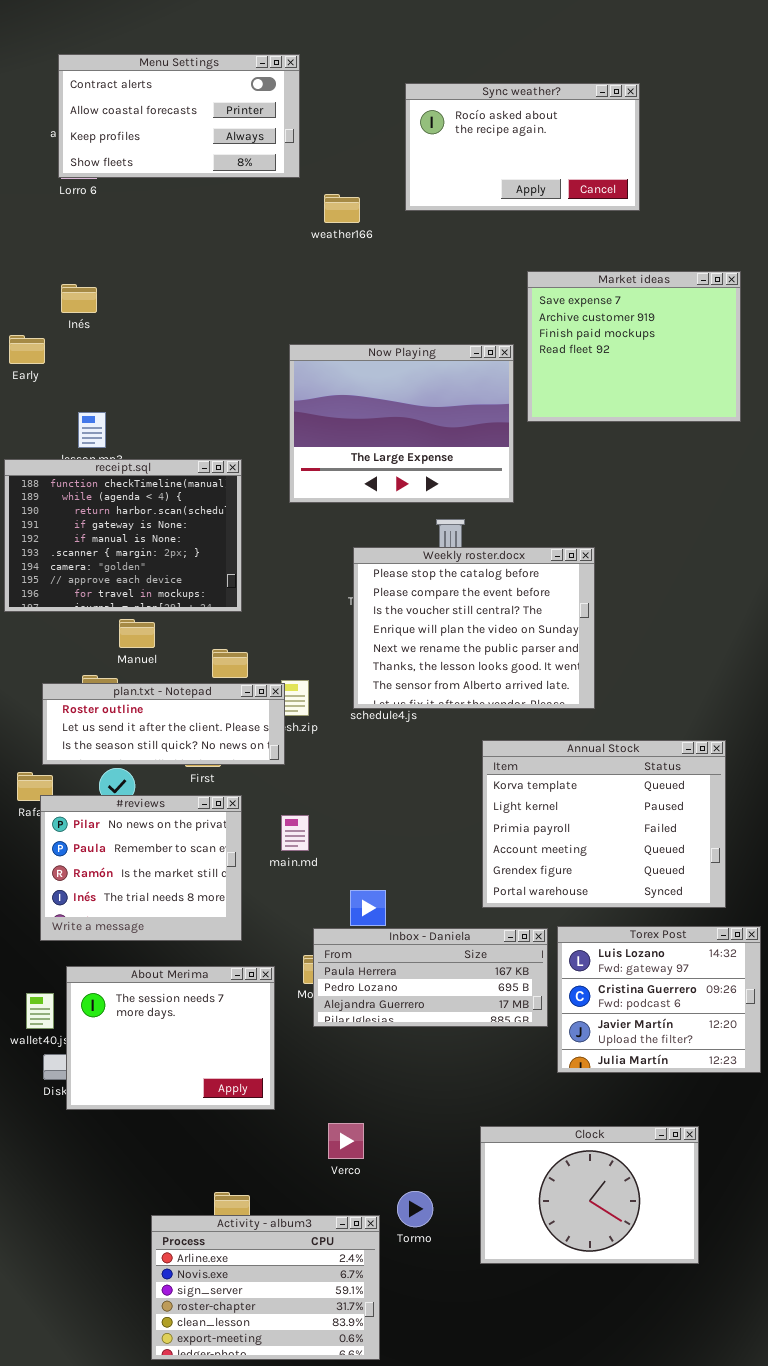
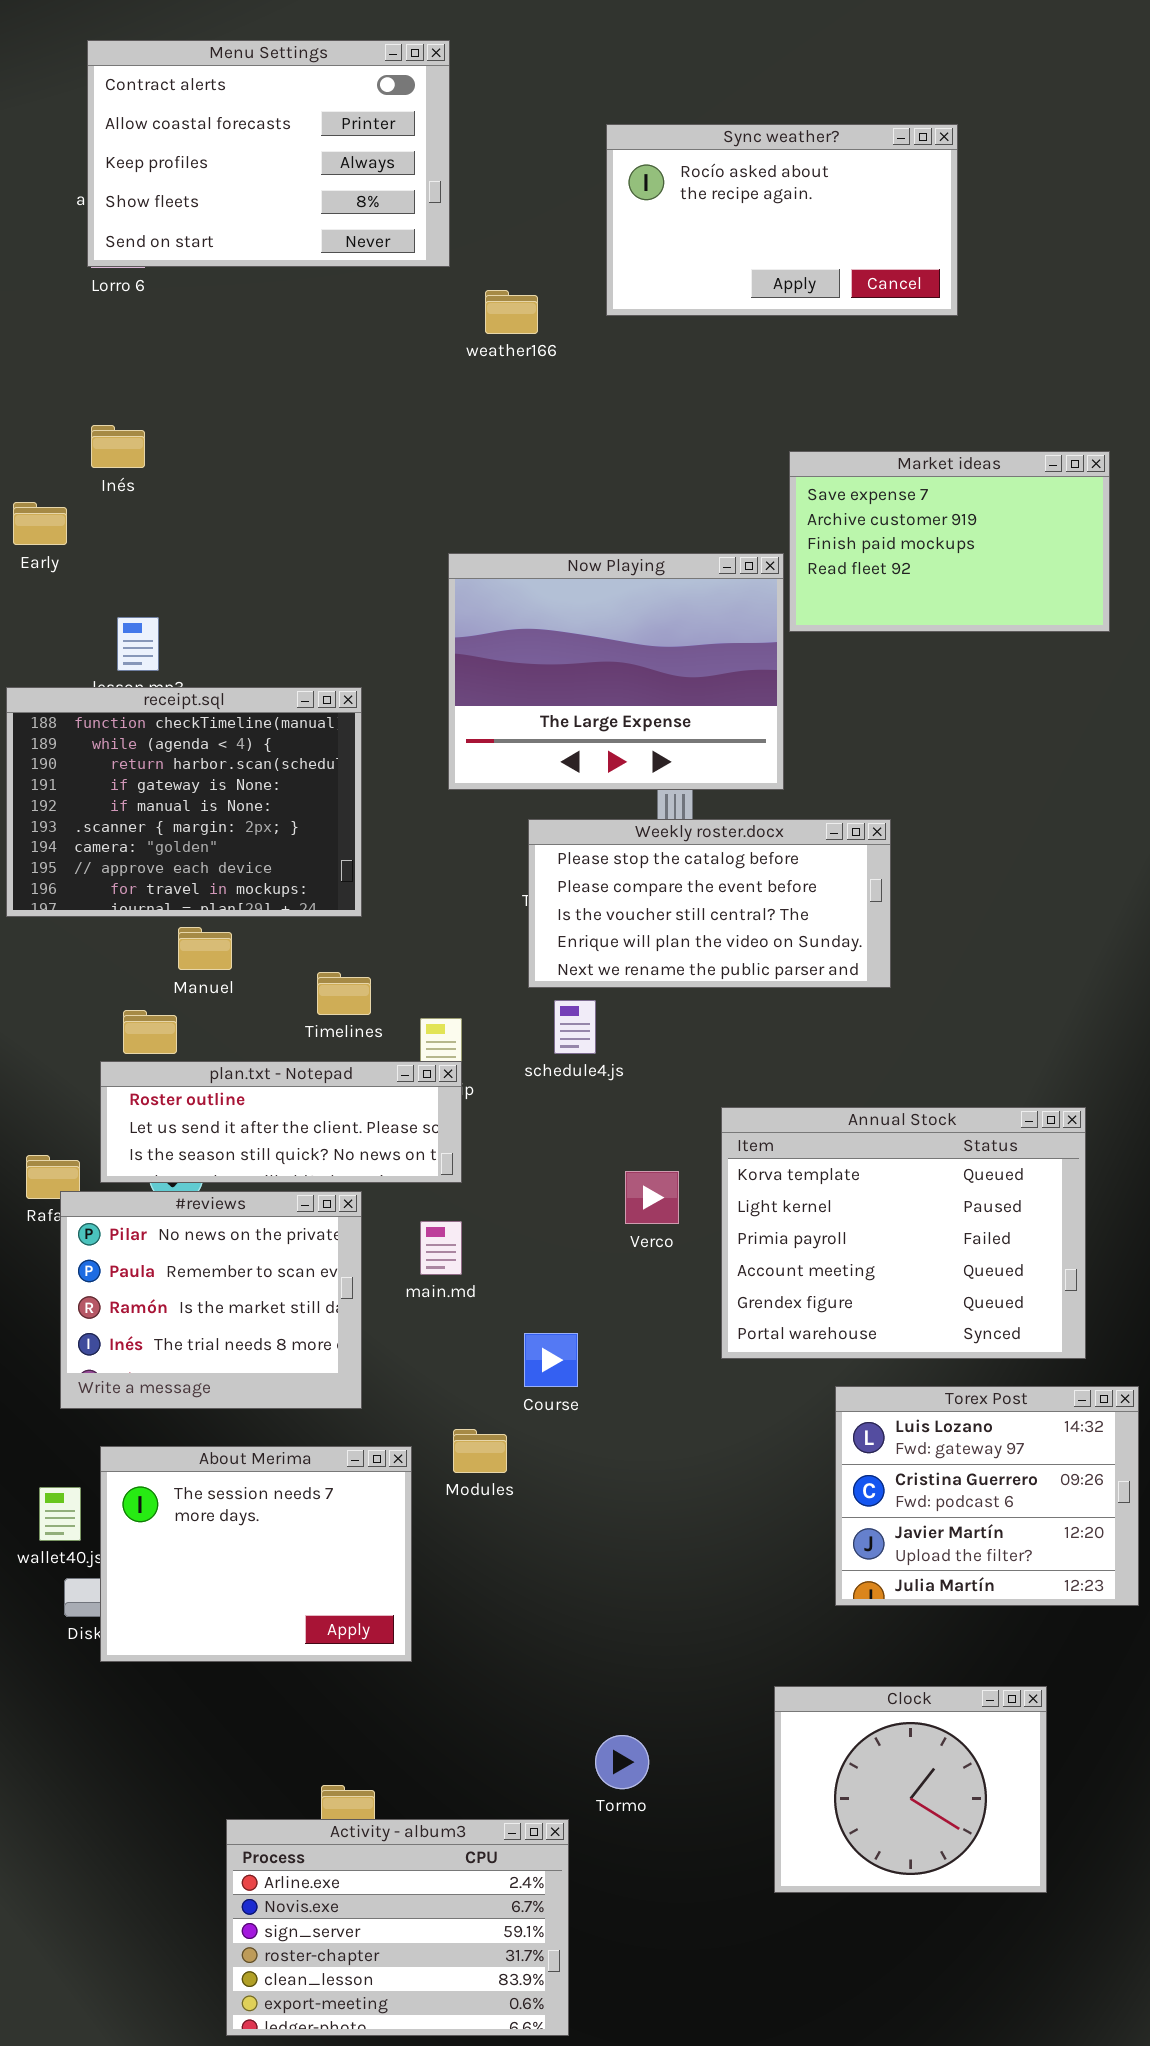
Menu Settings: [58,54,300,178] -> [87,40,450,267], resized
Market ideas: [527,271,741,422] -> [789,451,1110,632], resized
Now Playing: [289,344,514,503] -> [448,553,784,790], moved
Weekly roster.docx: [353,547,595,709] -> [528,819,891,988], resized
plan.txt - Notepad: [42,683,285,765] -> [100,1061,462,1183], moved
Inbox - Daniela: [313,928,548,1027] -> none, closed
Verco: [328,1123,364,1159] -> [625,1171,679,1224], moved
Clock: [480,1126,699,1264] -> [774,1686,1047,1893], resized
Tormo: [397,1191,433,1227] -> [595,1735,649,1789], moved

